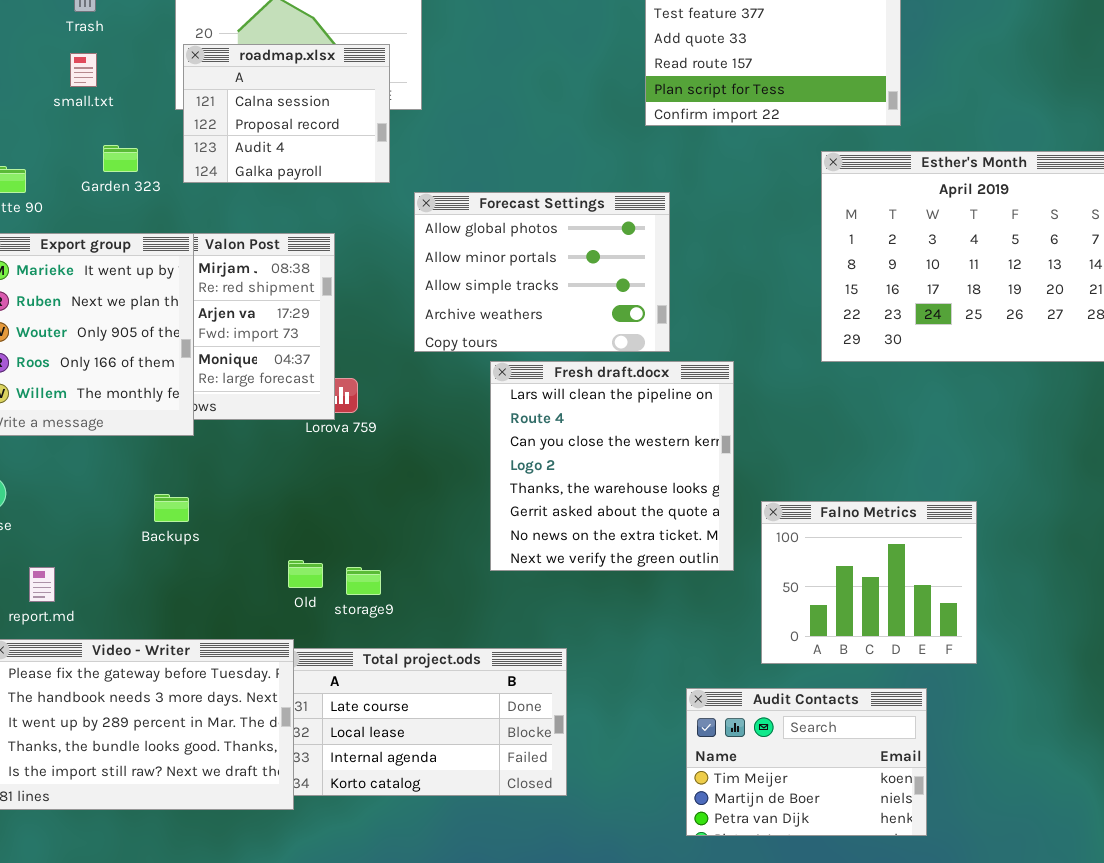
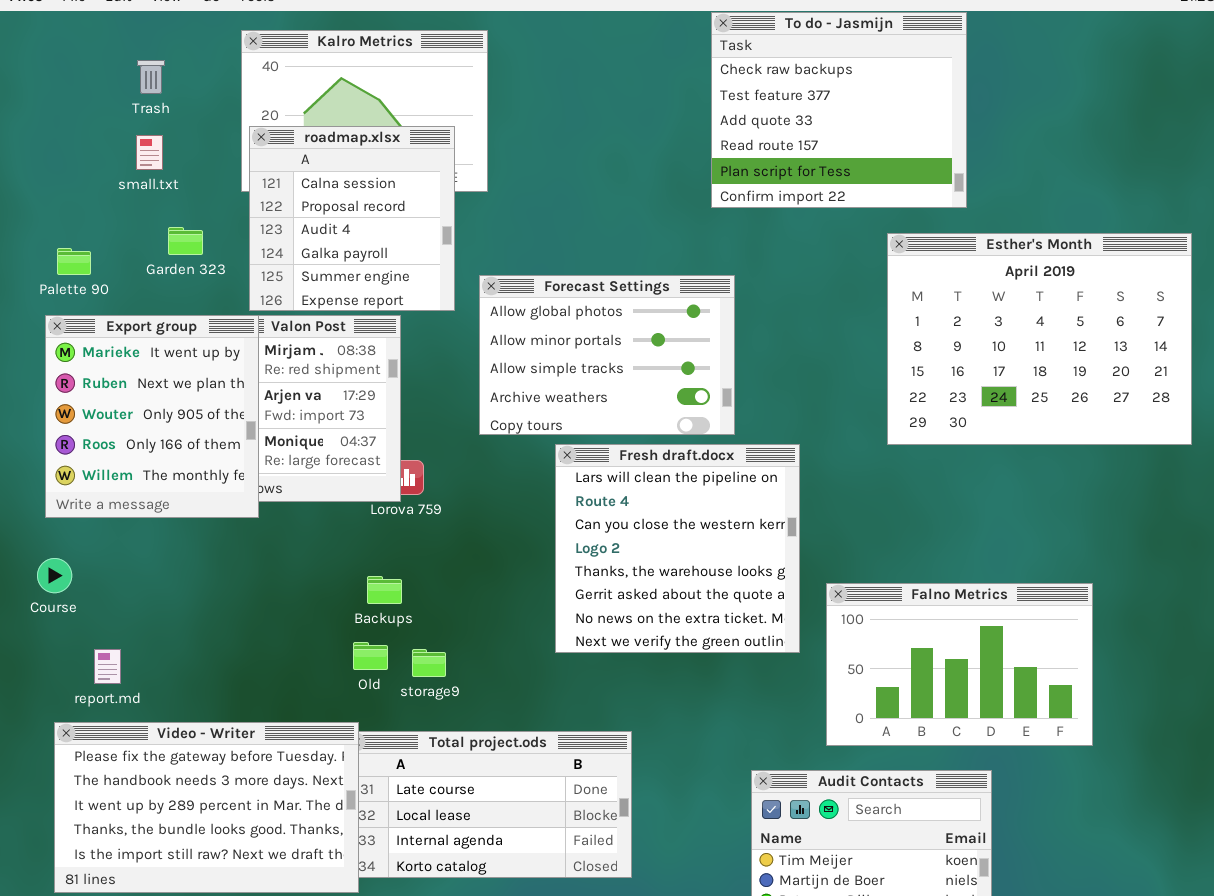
roadmap.xlsx: [183,44,390,183] -> [249,126,455,311], resized
Backups: [154,494,189,522] -> [367,576,402,604], moved
Falno Metrics: [761,501,977,664] -> [826,583,1093,746], resized

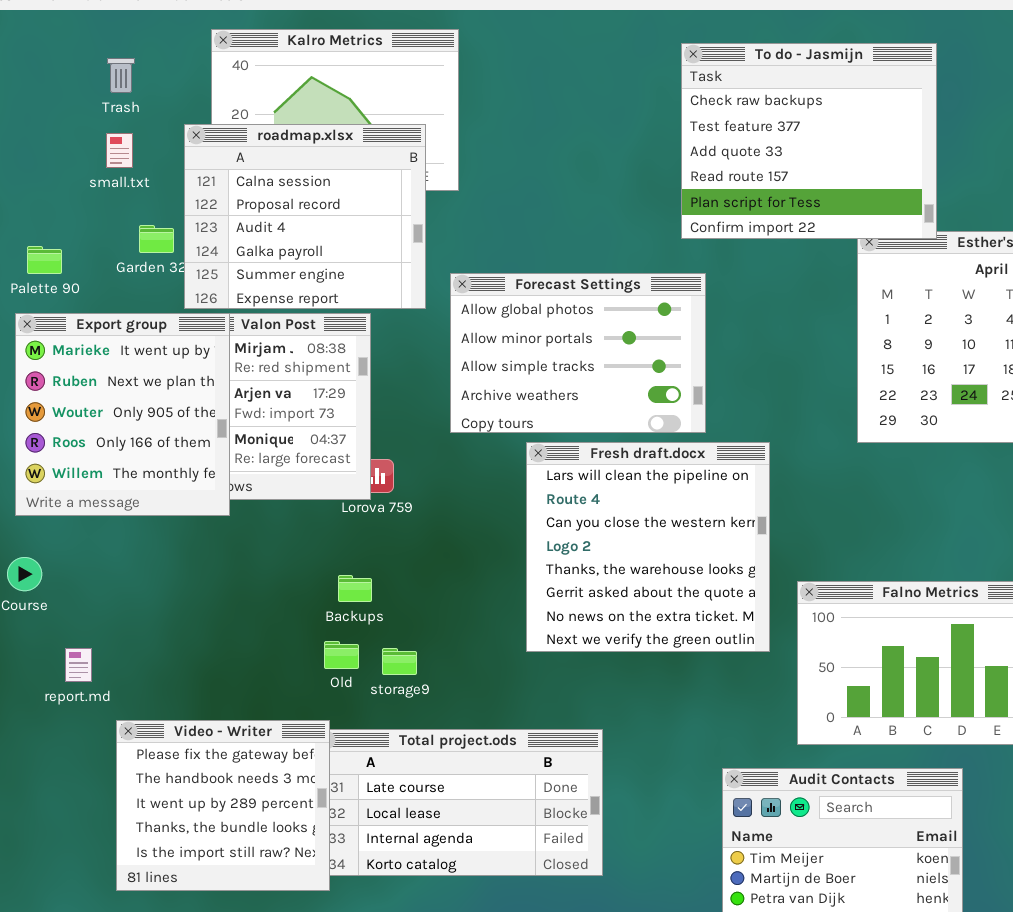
To do - Jasmijn: [711,12,967,208] -> [681,43,937,239], moved
roadmap.xlsx: [249,126,455,311] -> [184,124,426,309], resized
Video - Writer: [54,722,359,893] -> [116,720,330,891], resized

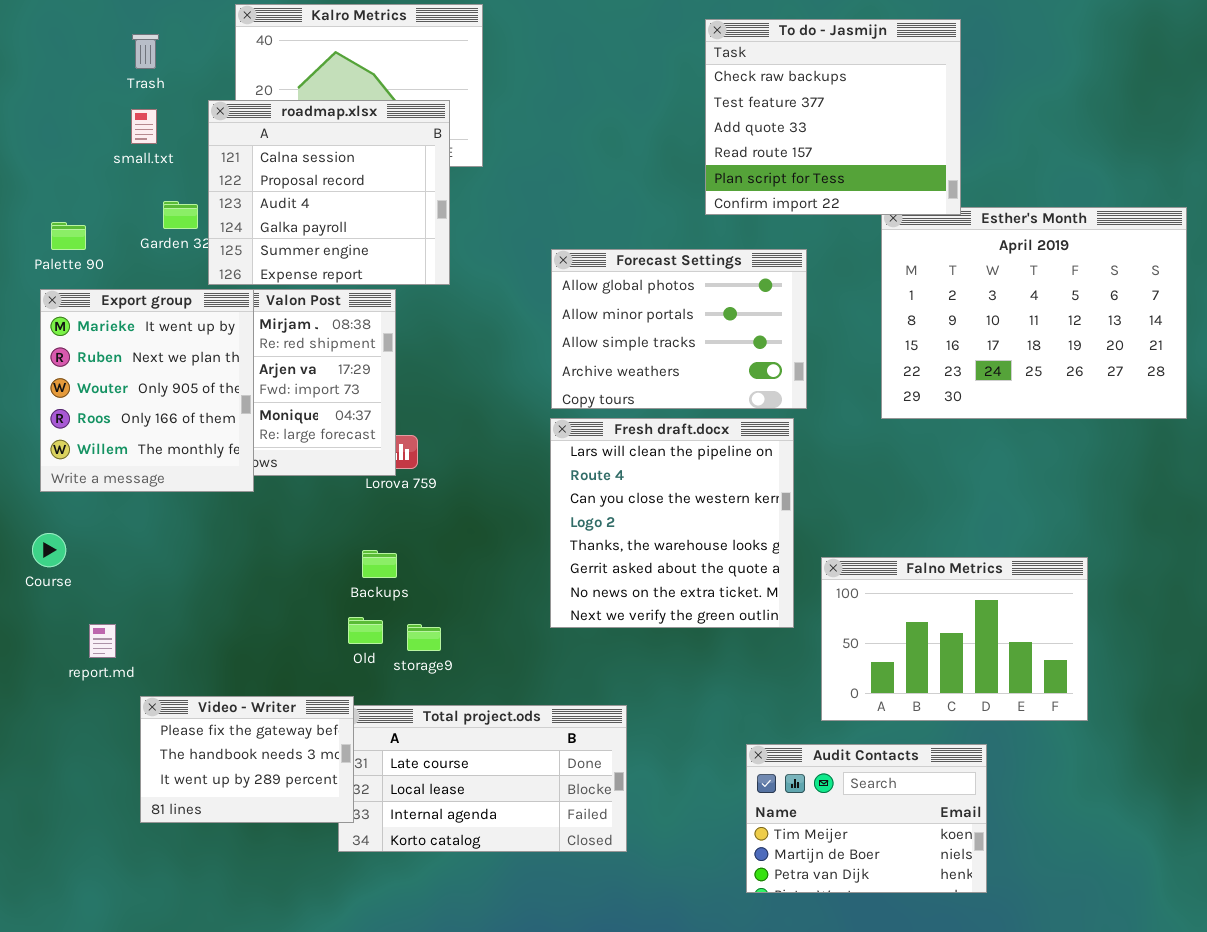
Forecast Settings: [450,273,706,433] -> [551,249,807,409], moved
Video - Writer: [116,720,330,891] -> [140,696,354,823], resized

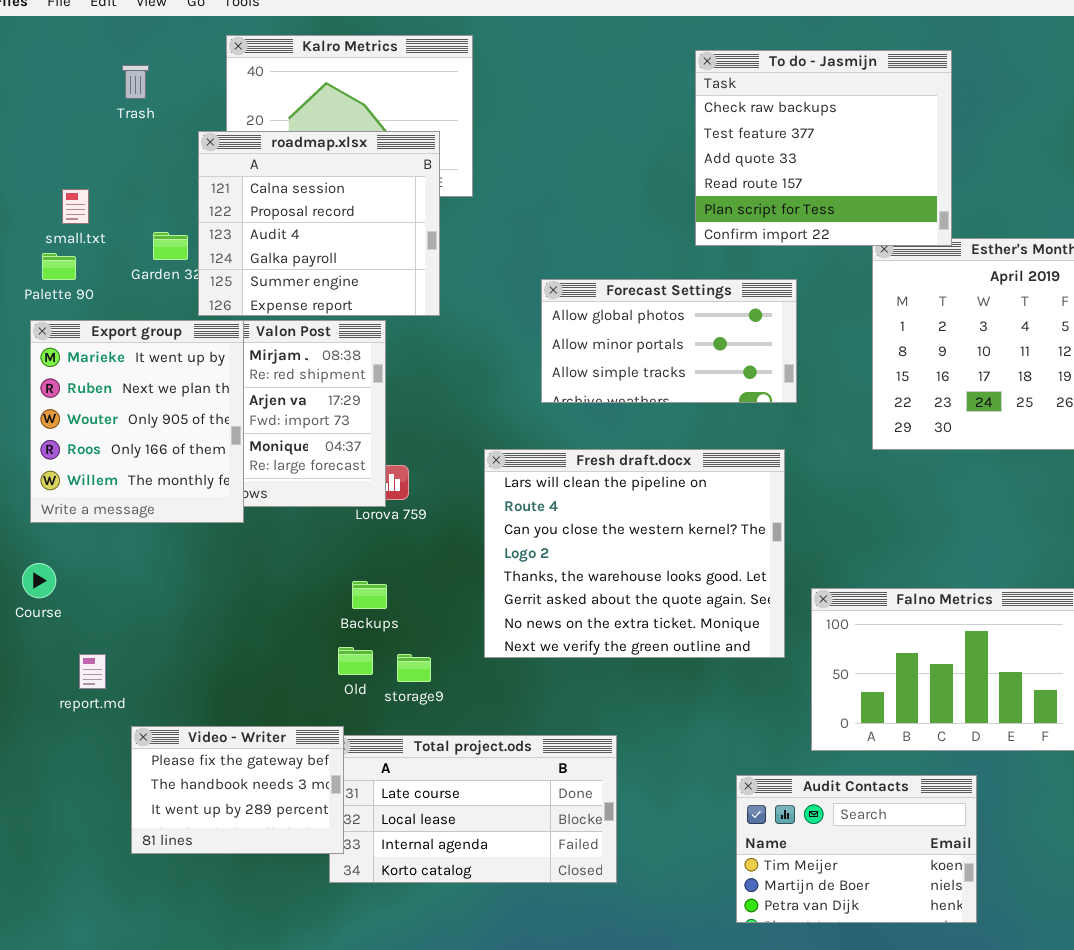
small.txt: [131,109,157,144] -> [62,189,89,224], moved
Forecast Settings: [551,249,807,409] -> [541,279,797,403], resized
Fresh draft.docx: [550,418,794,628] -> [484,449,785,658], resized

